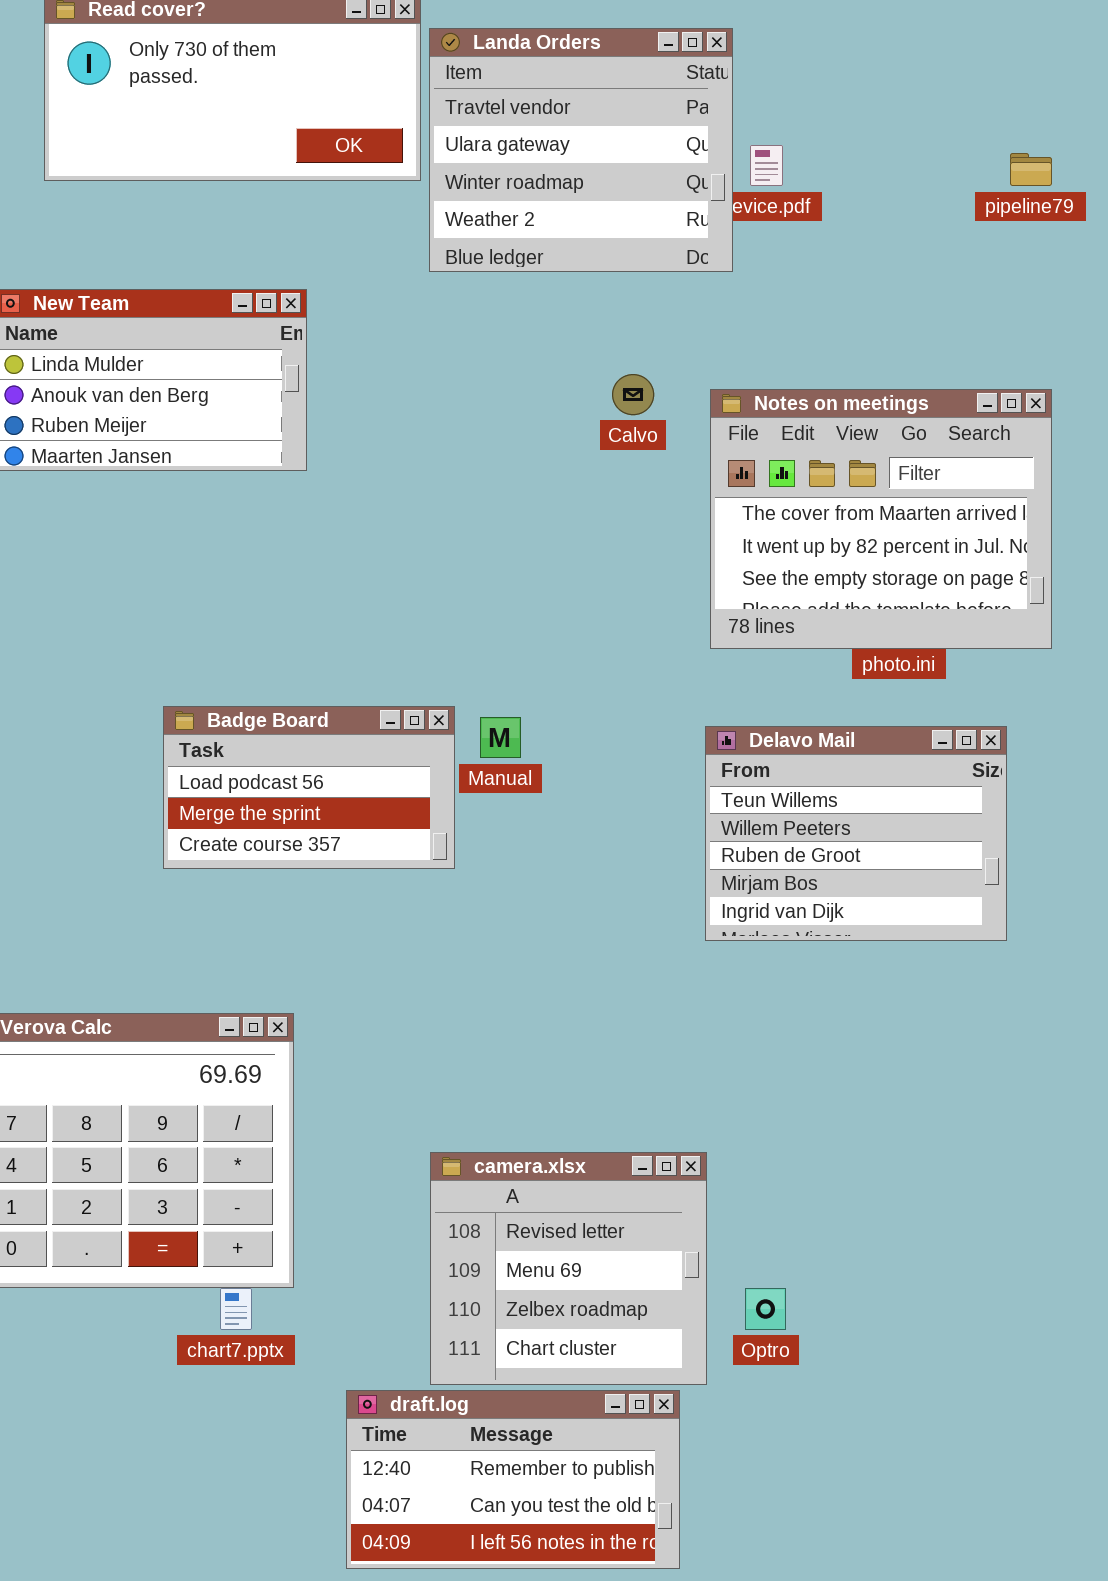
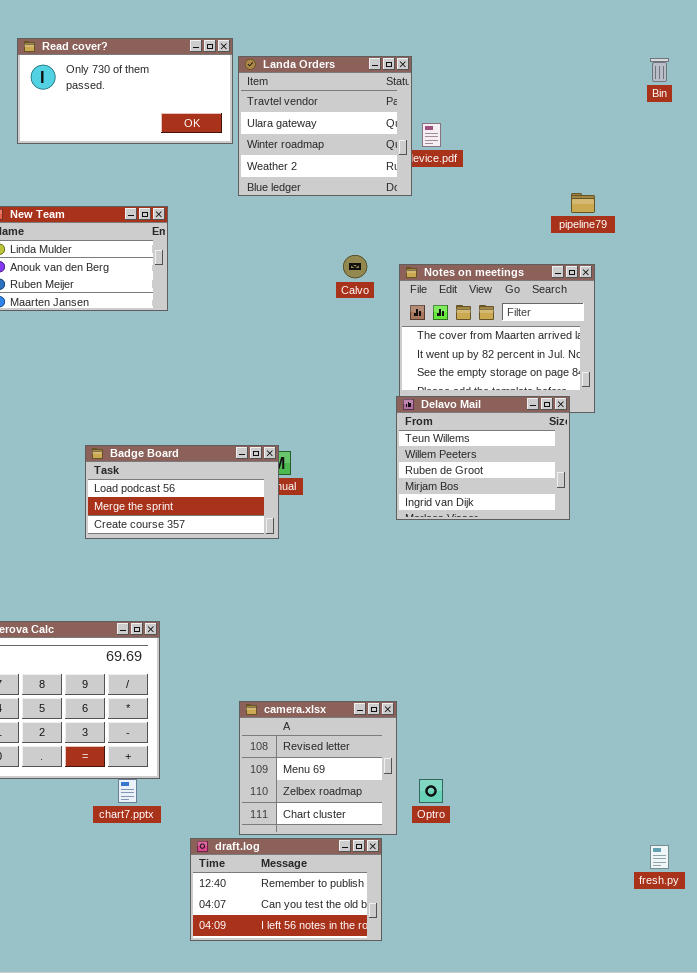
pipeline79: [1010,153,1052,186] -> [571,193,595,213], moved
Badge Board: [163,706,455,869] -> [85,445,279,539], resized
Delavo Mail: [705,726,1007,941] -> [396,396,570,520], moved

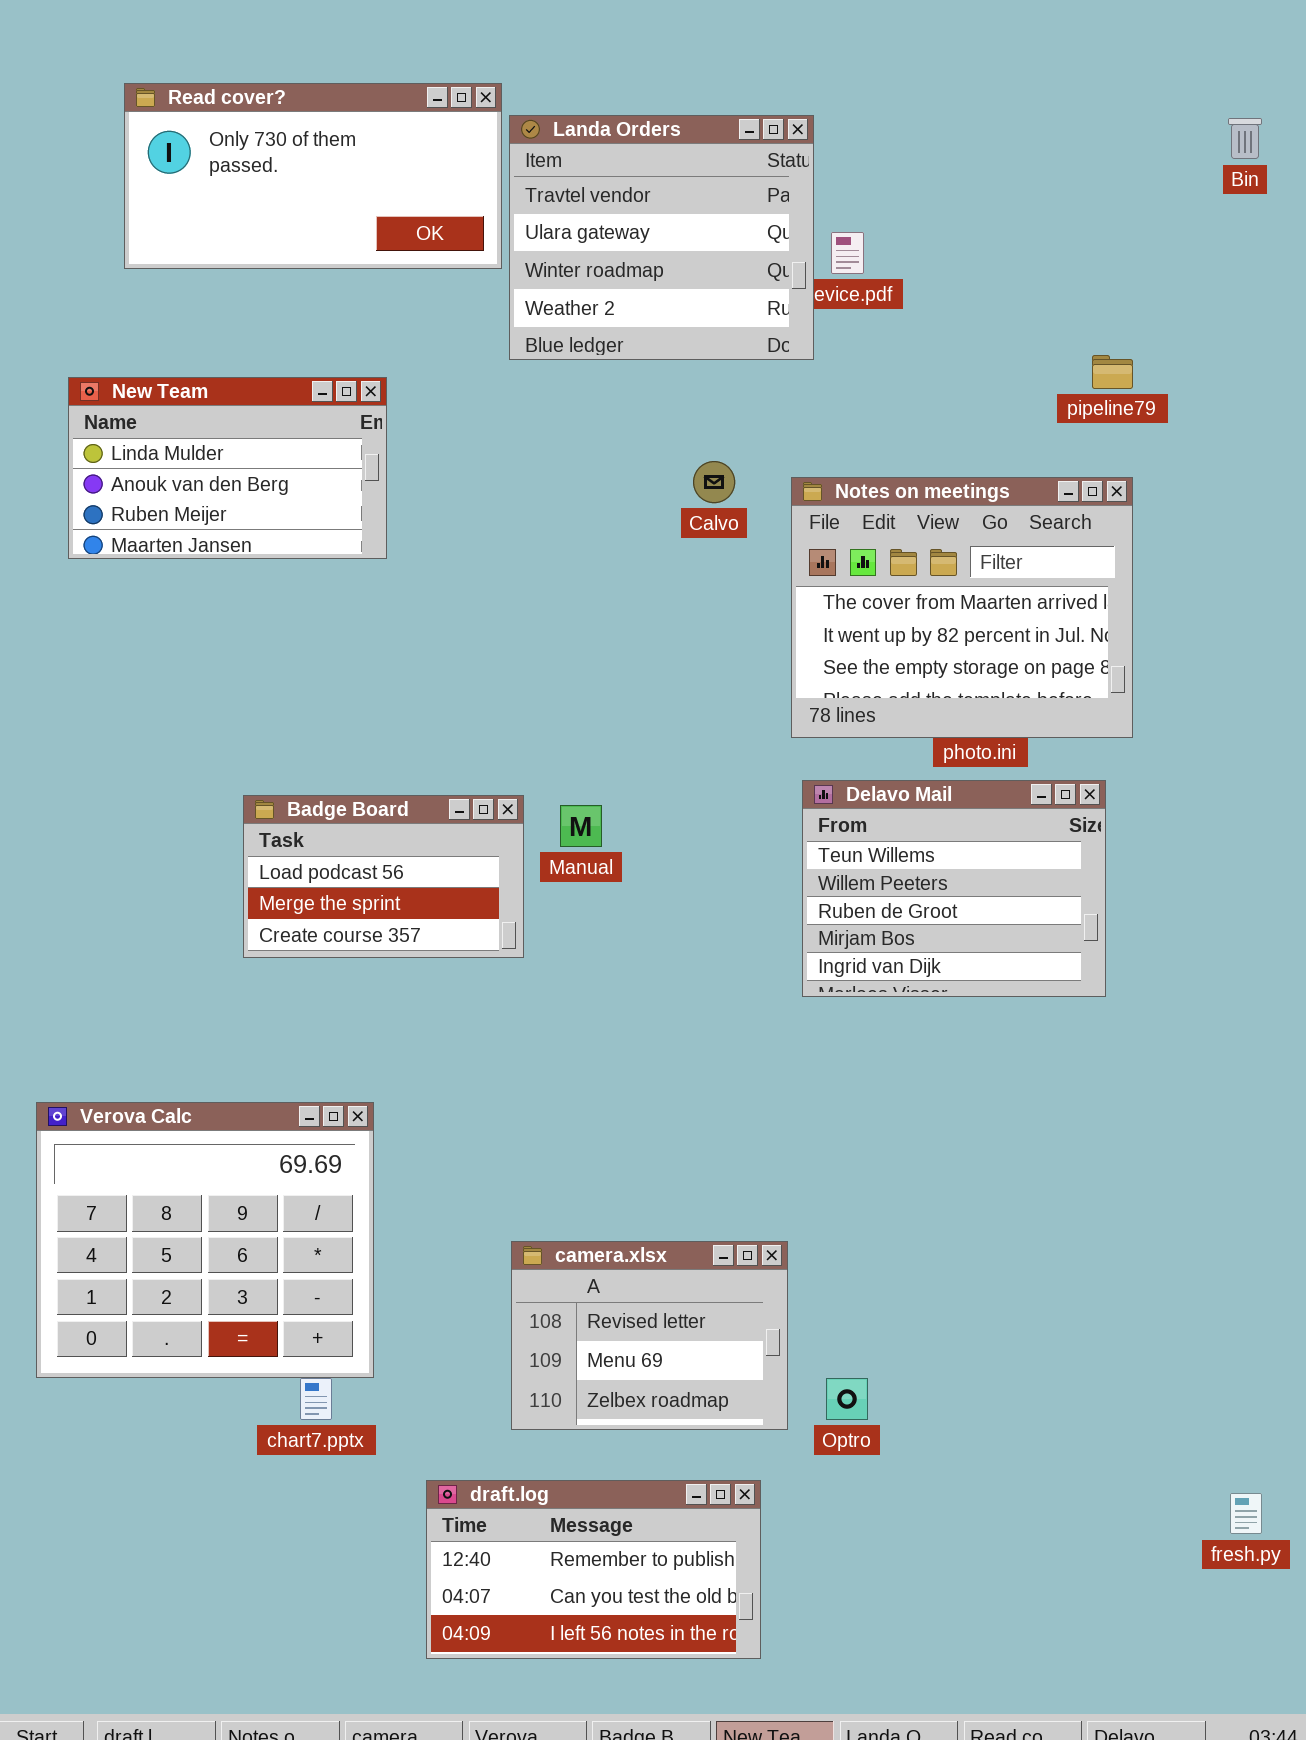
Delavo Mail: [396,396,570,520] -> [802,780,1106,997], moved
Badge Board: [85,445,279,539] -> [243,795,524,958], resized
camera.xlsx: [239,701,397,835] -> [511,1241,788,1430], resized

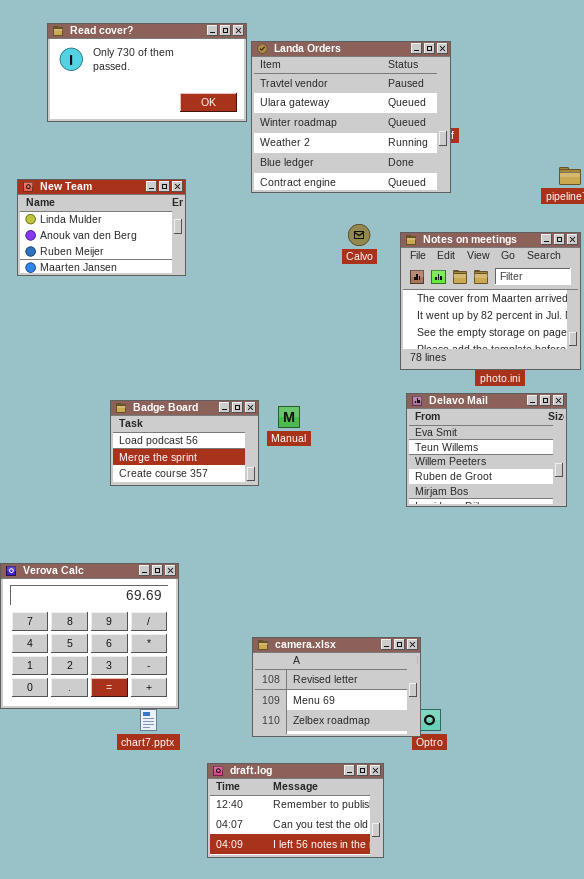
Landa Orders: [509,115,814,360] -> [251,41,451,193], resized
Delavo Mail: [802,780,1106,997] -> [406,393,567,507], scrolled up 1 row
camera.xlsx: [511,1241,788,1430] -> [252,637,421,737], resized

